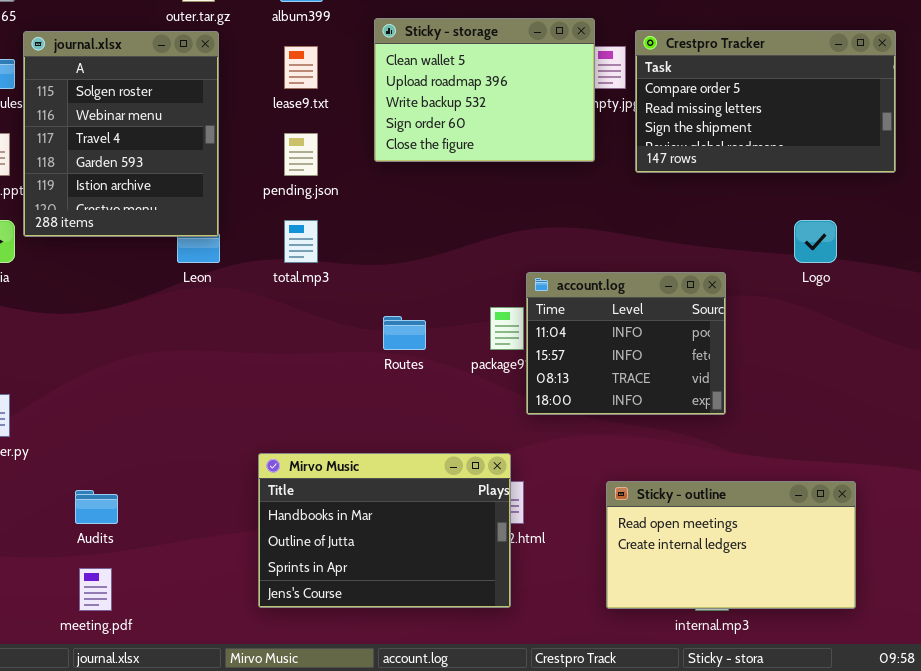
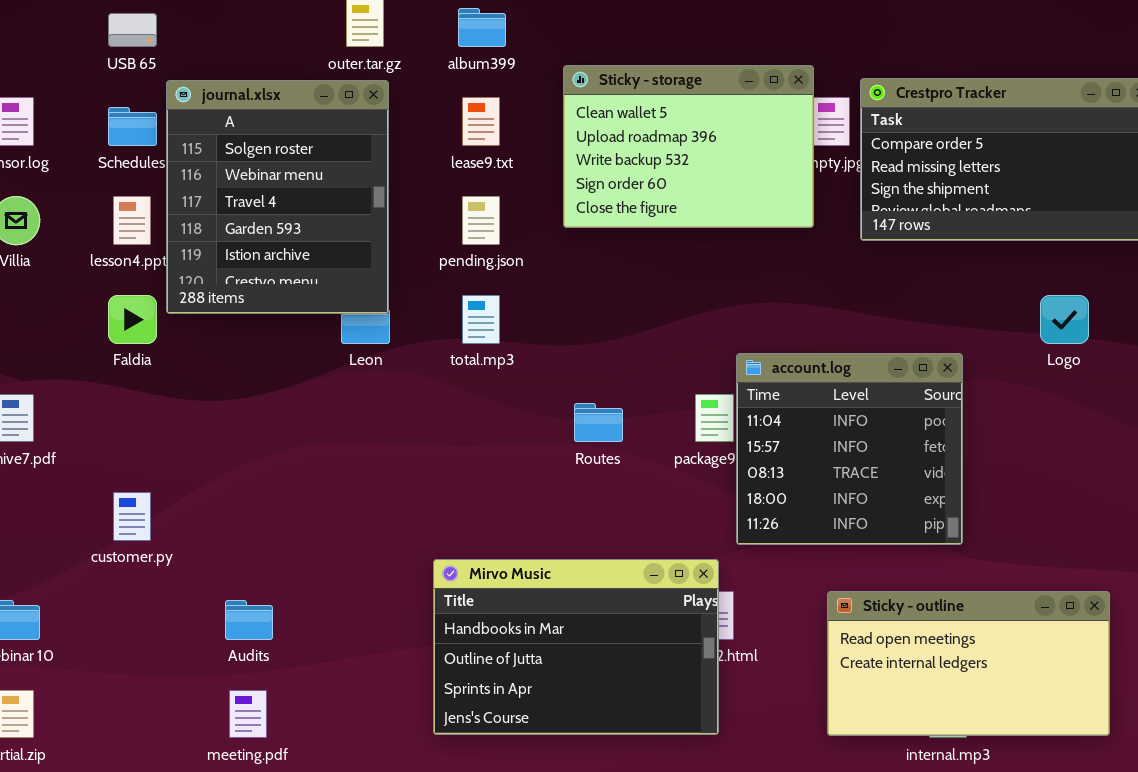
account.log: [526,272,726,415] -> [736,353,963,545], resized

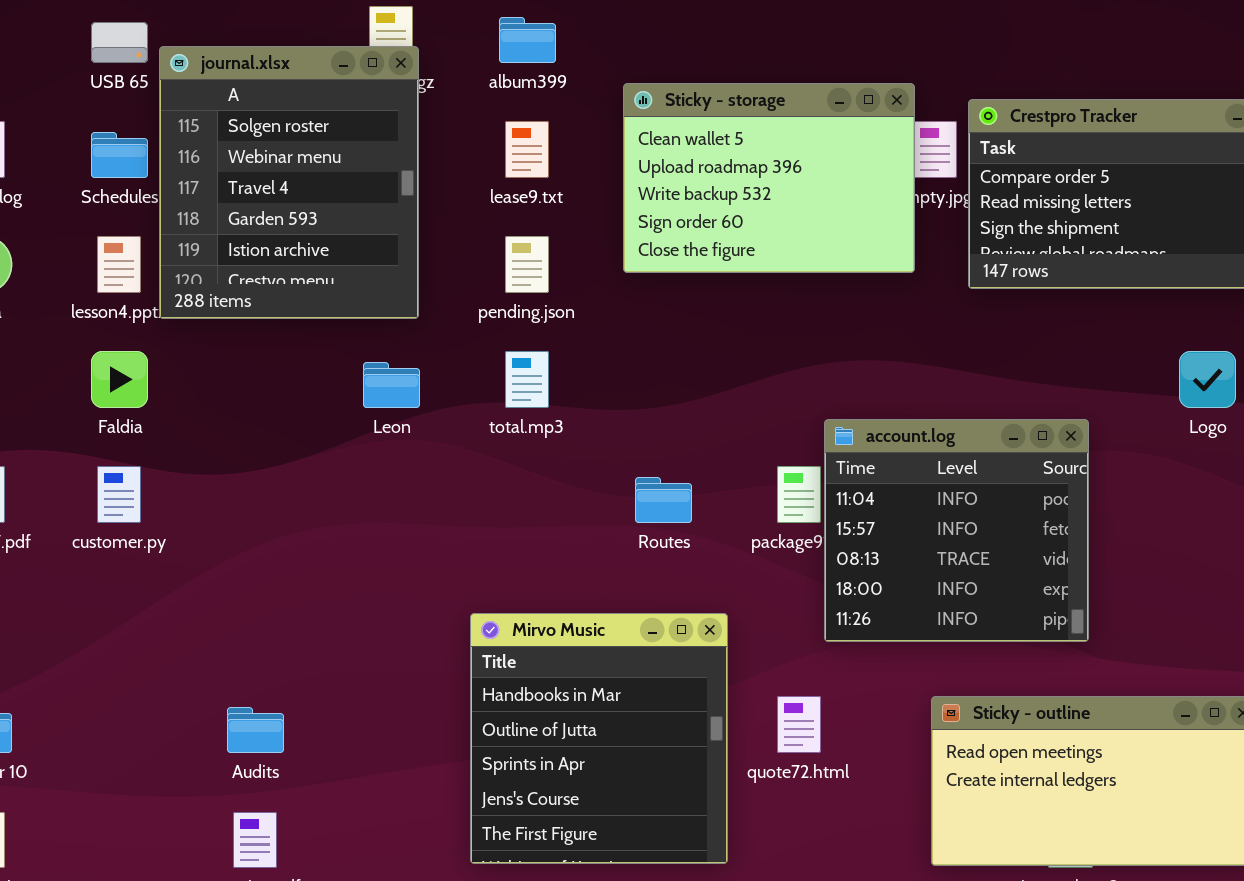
journal.xlsx: [166,80,389,314] -> [159,46,419,319], moved
customer.py: [113,492,151,541] -> [97,466,141,523], moved
Mirvo Music: [433,559,719,735] -> [470,613,728,864], resized

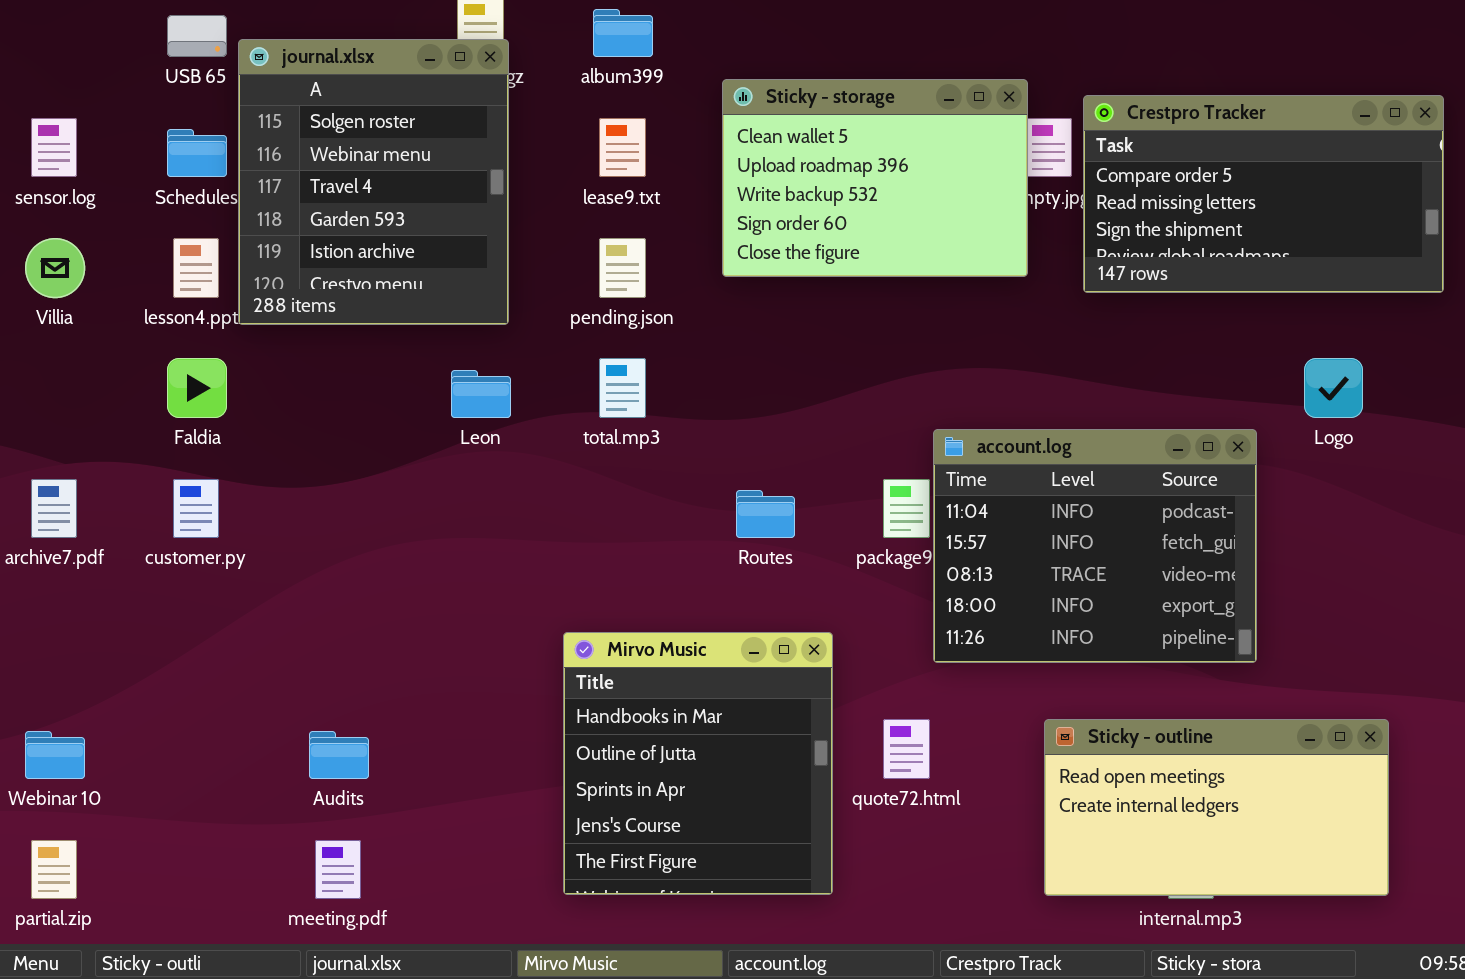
account.log: [824,419,1089,642] -> [933,429,1257,663], resized

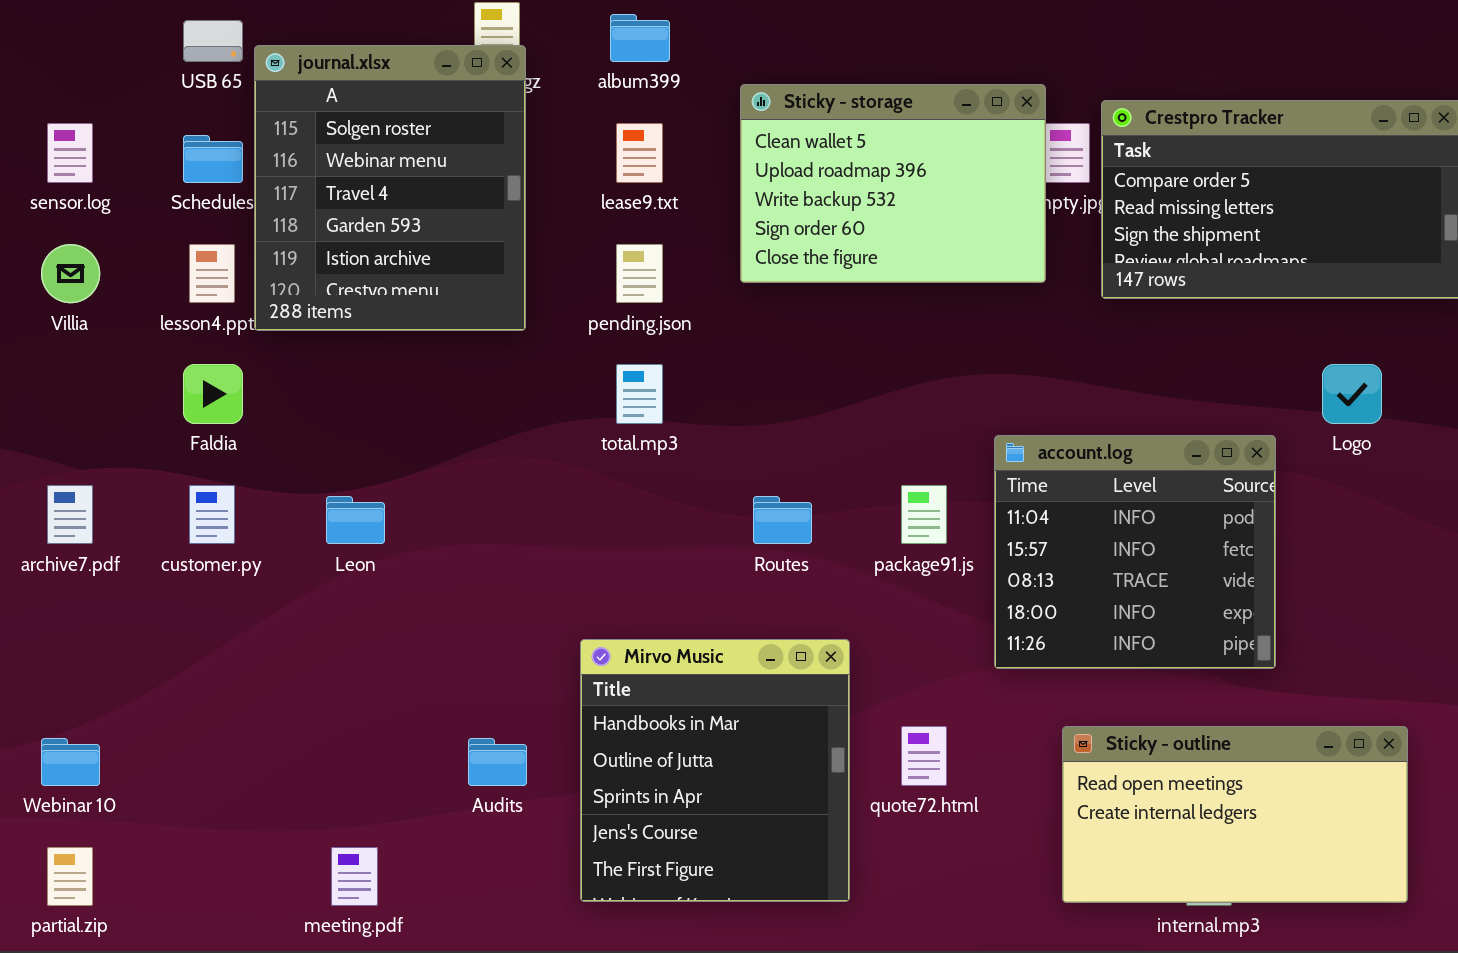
Leon: [451,370,511,418] -> [326,496,385,544], moved
account.log: [933,429,1257,663] -> [994,435,1276,669], resized
Audits: [309,731,369,779] -> [468,738,527,786], moved

